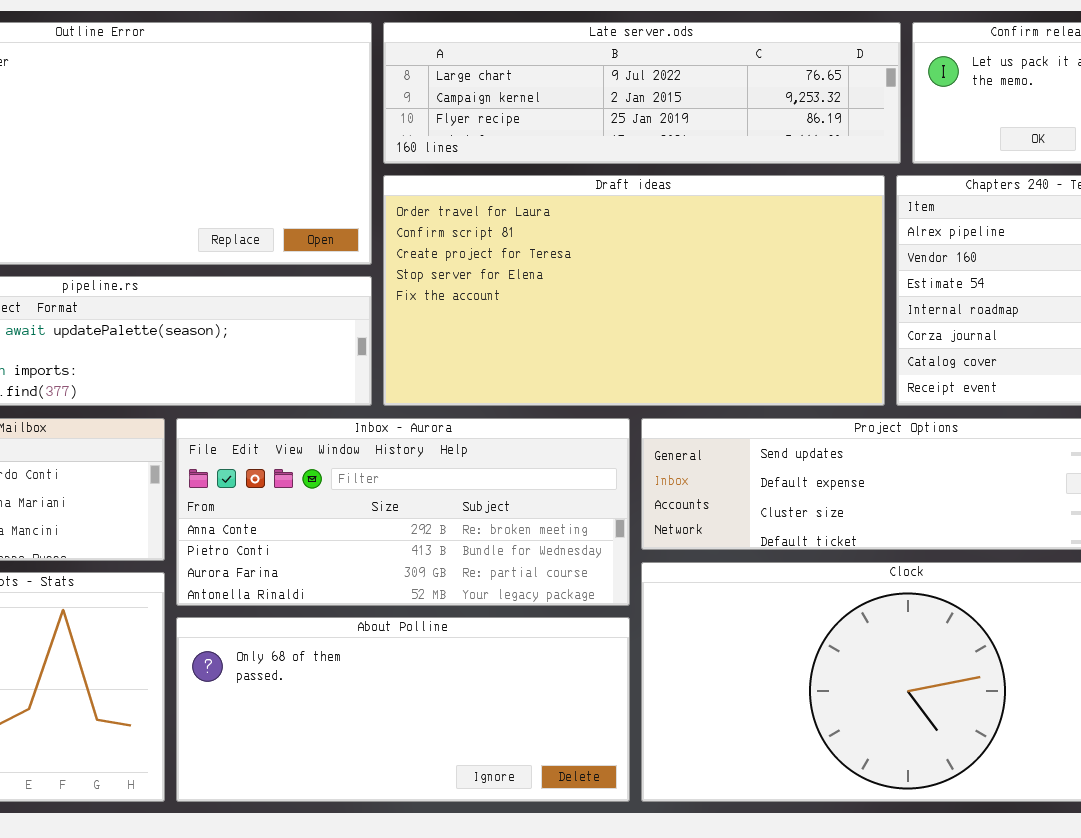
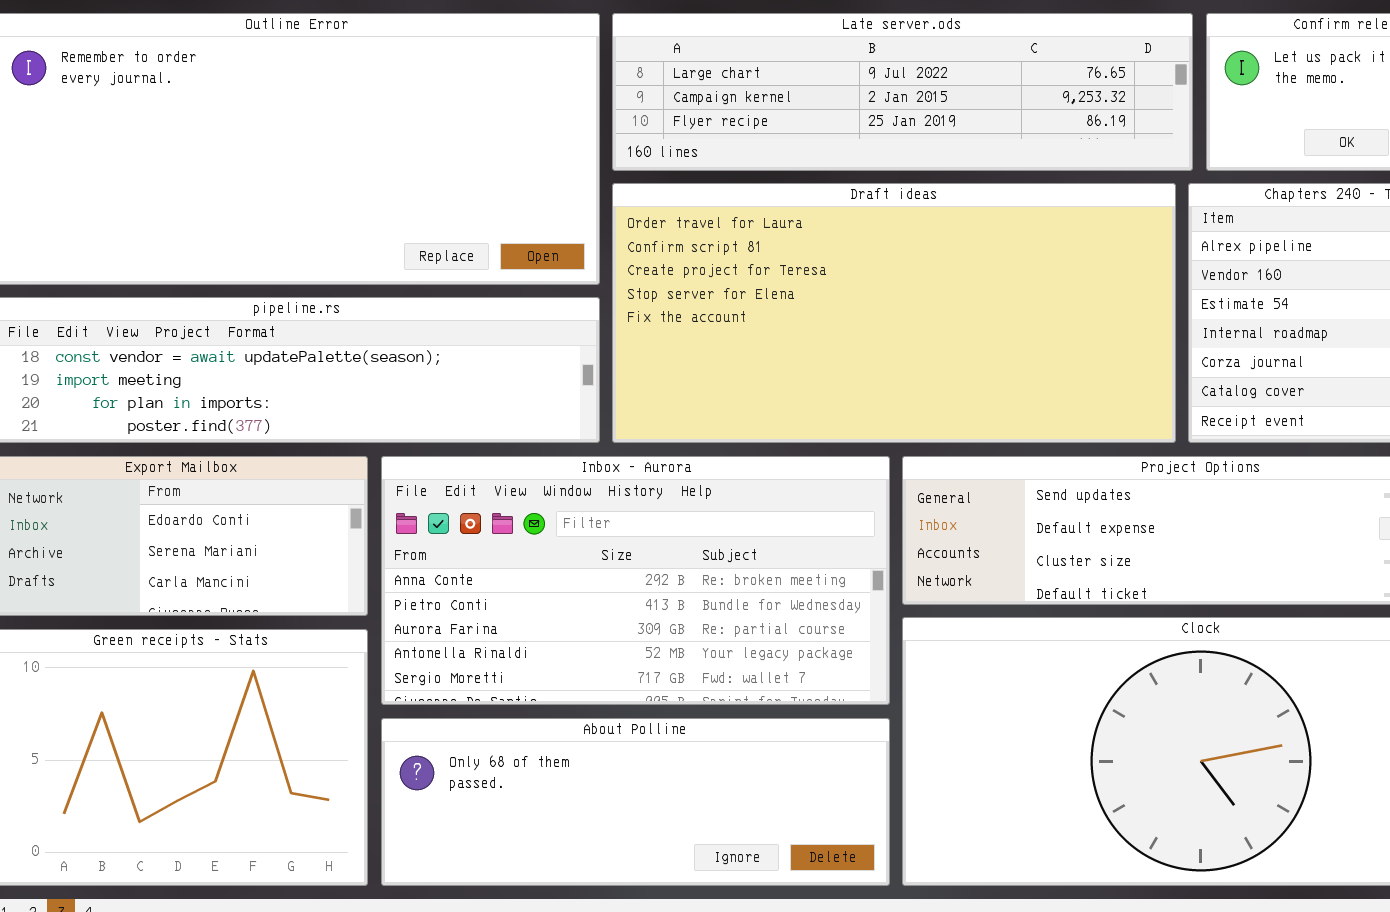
Inbox - Aurora: [176,418,630,606] -> [381,456,890,705], resized
About Polline: [176,617,630,802] -> [381,718,890,886], resized

